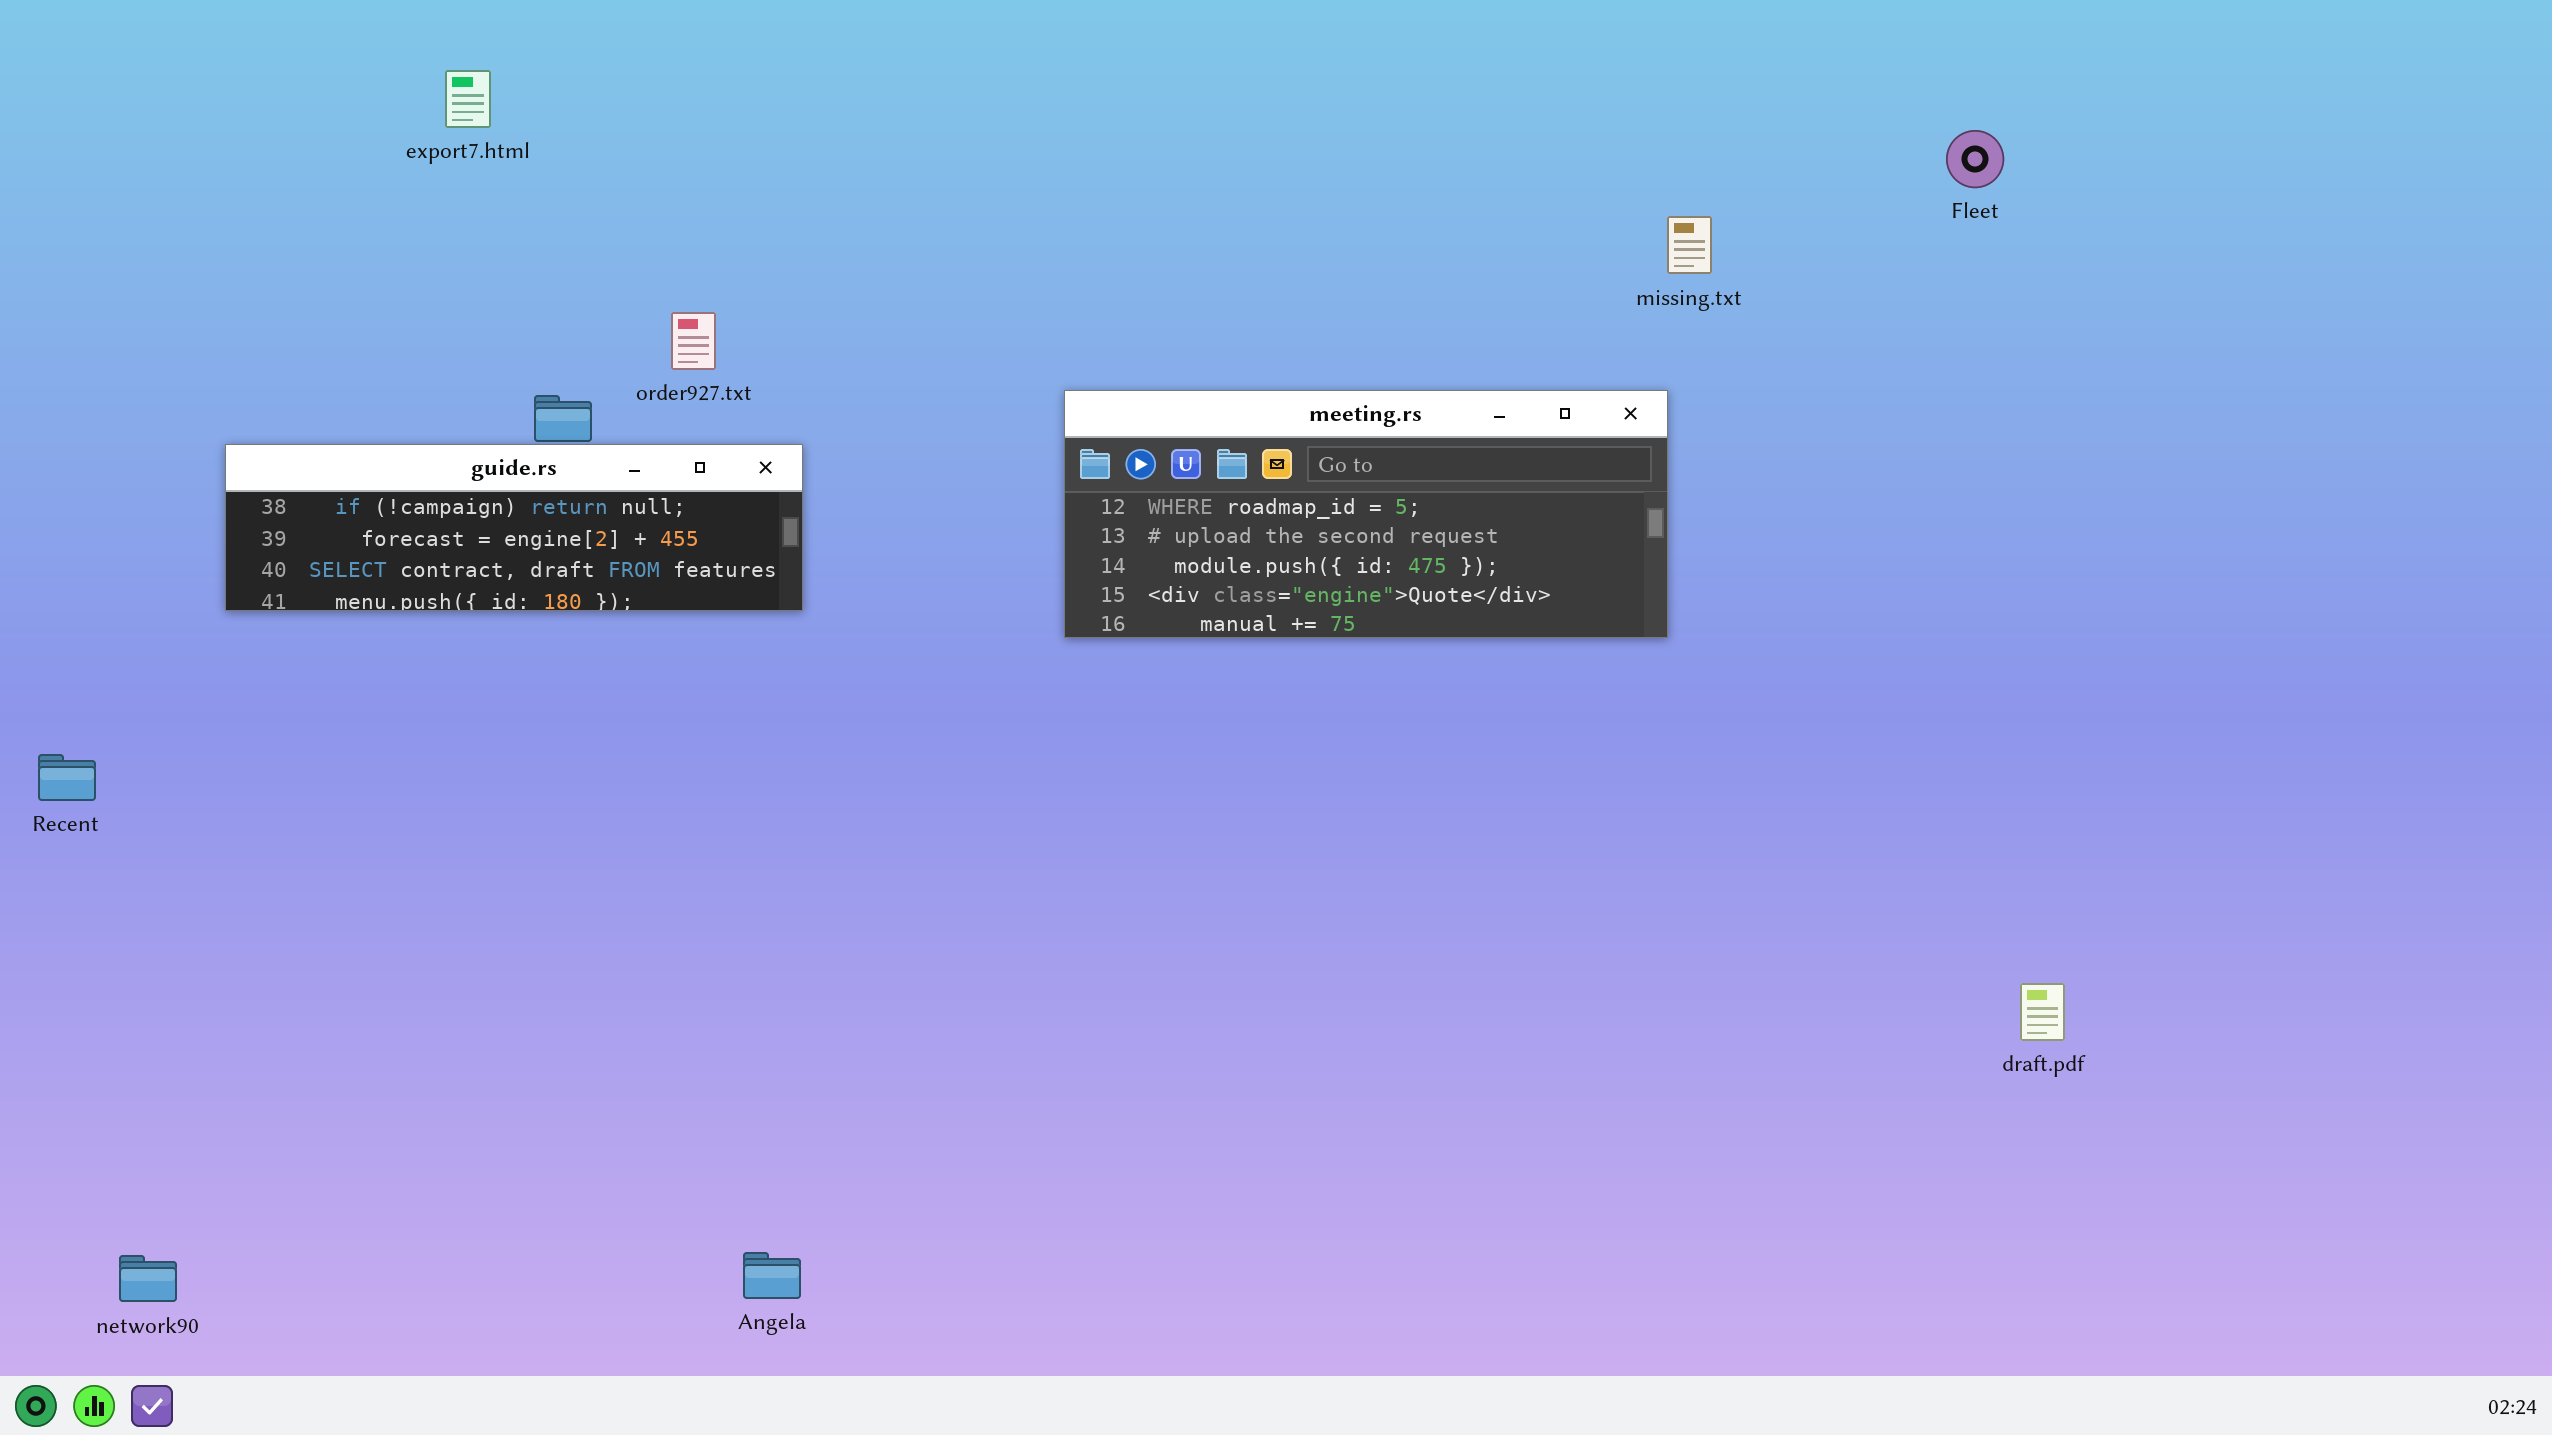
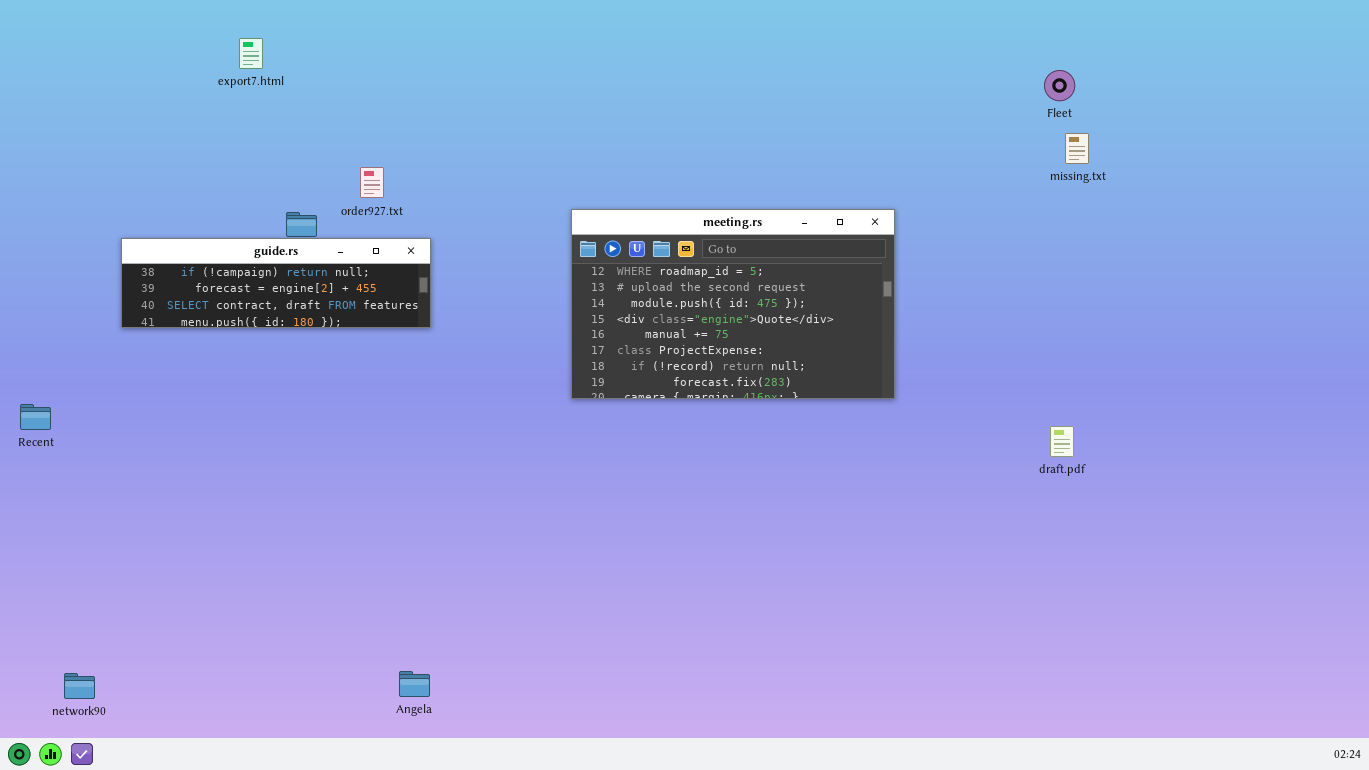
missing.txt: [1667,216,1712,274] -> [1065,133,1089,164], moved
meeting.rs: [1064,390,1668,638] -> [571,209,895,399], resized
draft.pdf: [2020,983,2065,1041] -> [1050,426,1074,457], moved

